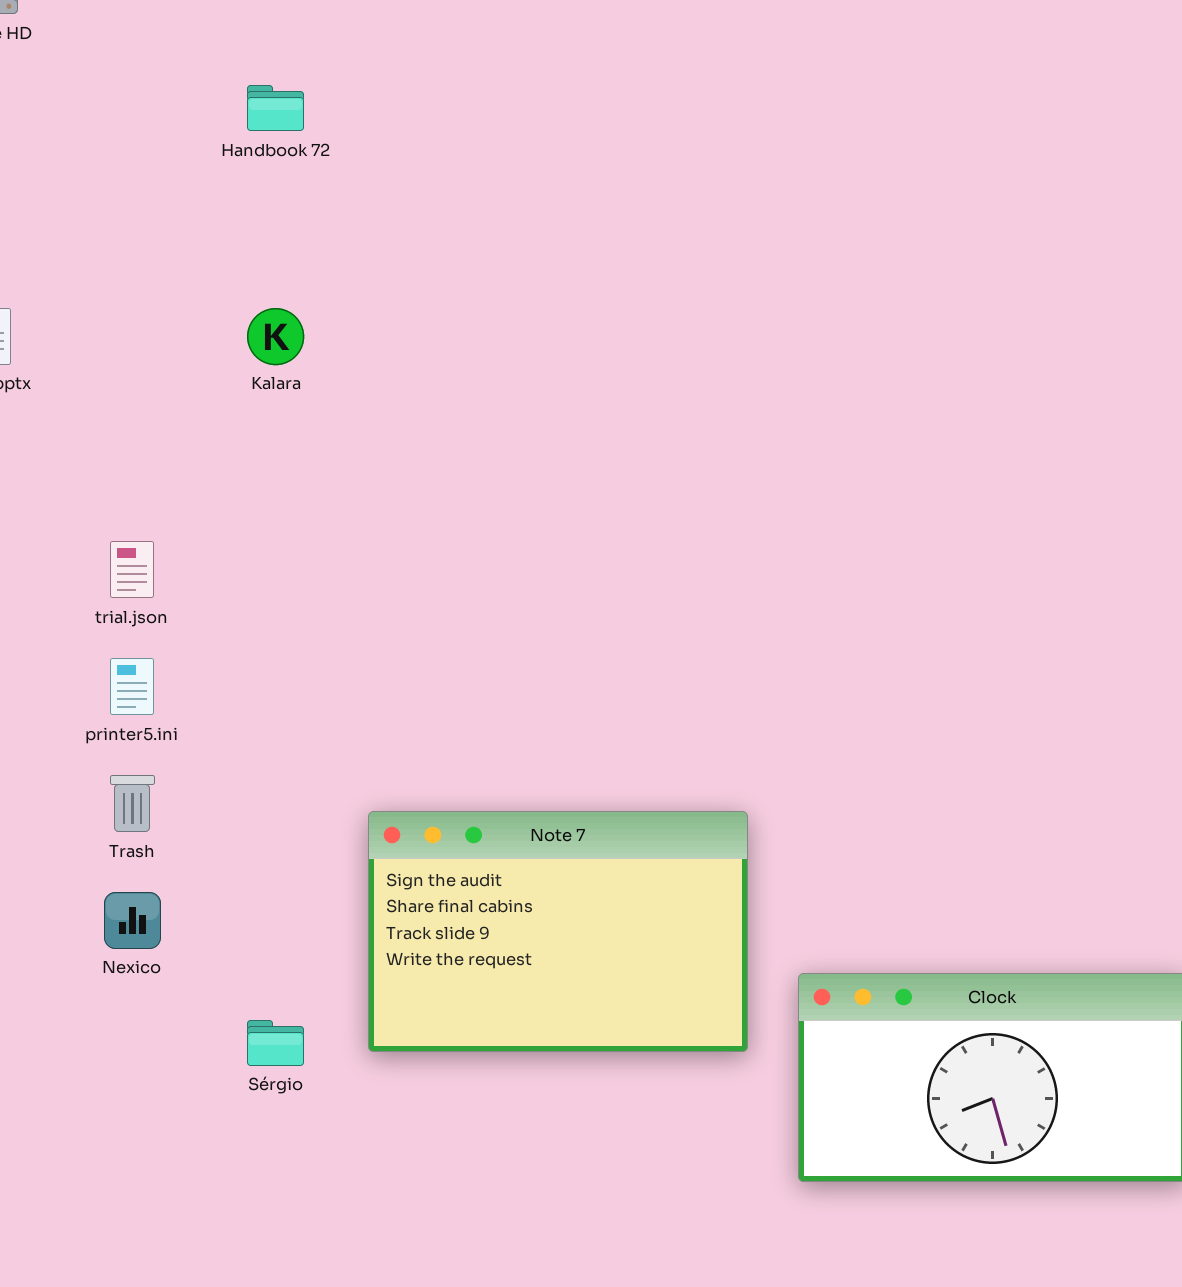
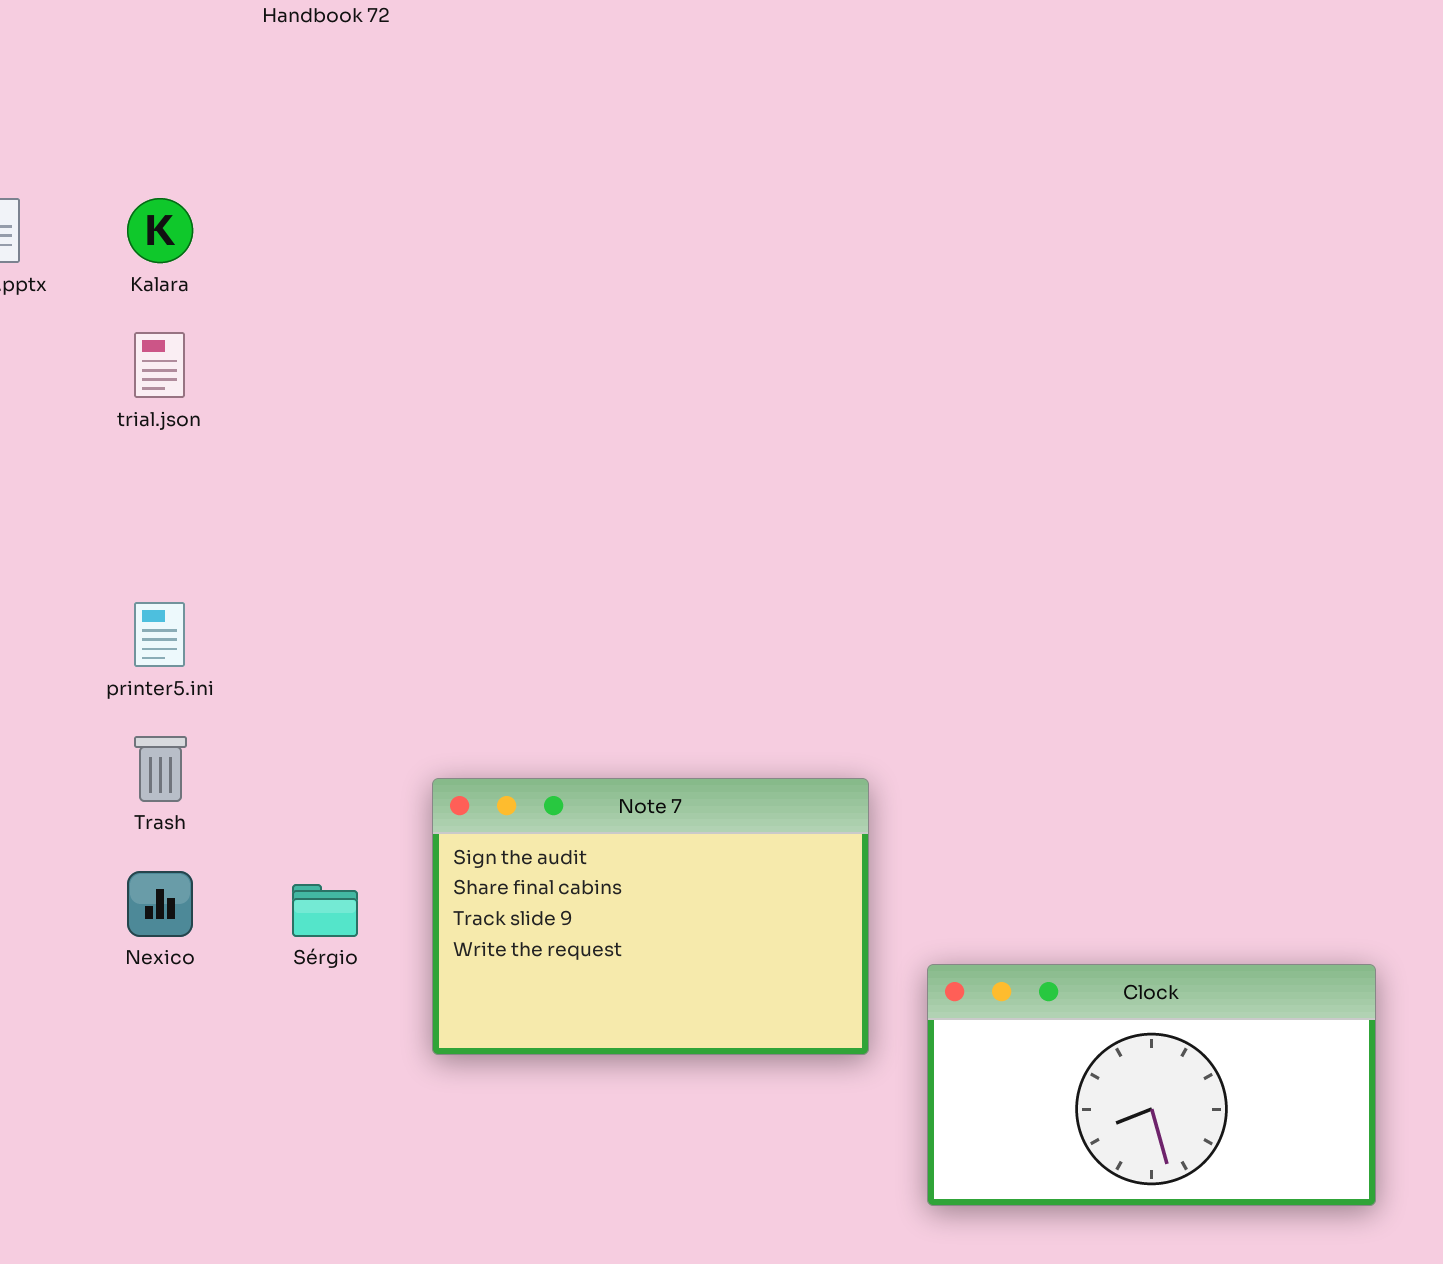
Kalara: [247,308,304,365] -> [127,198,193,263], moved
trial.json: [110,541,154,598] -> [134,332,185,398], moved
Sérgio: [247,1020,304,1066] -> [292,884,358,937], moved

